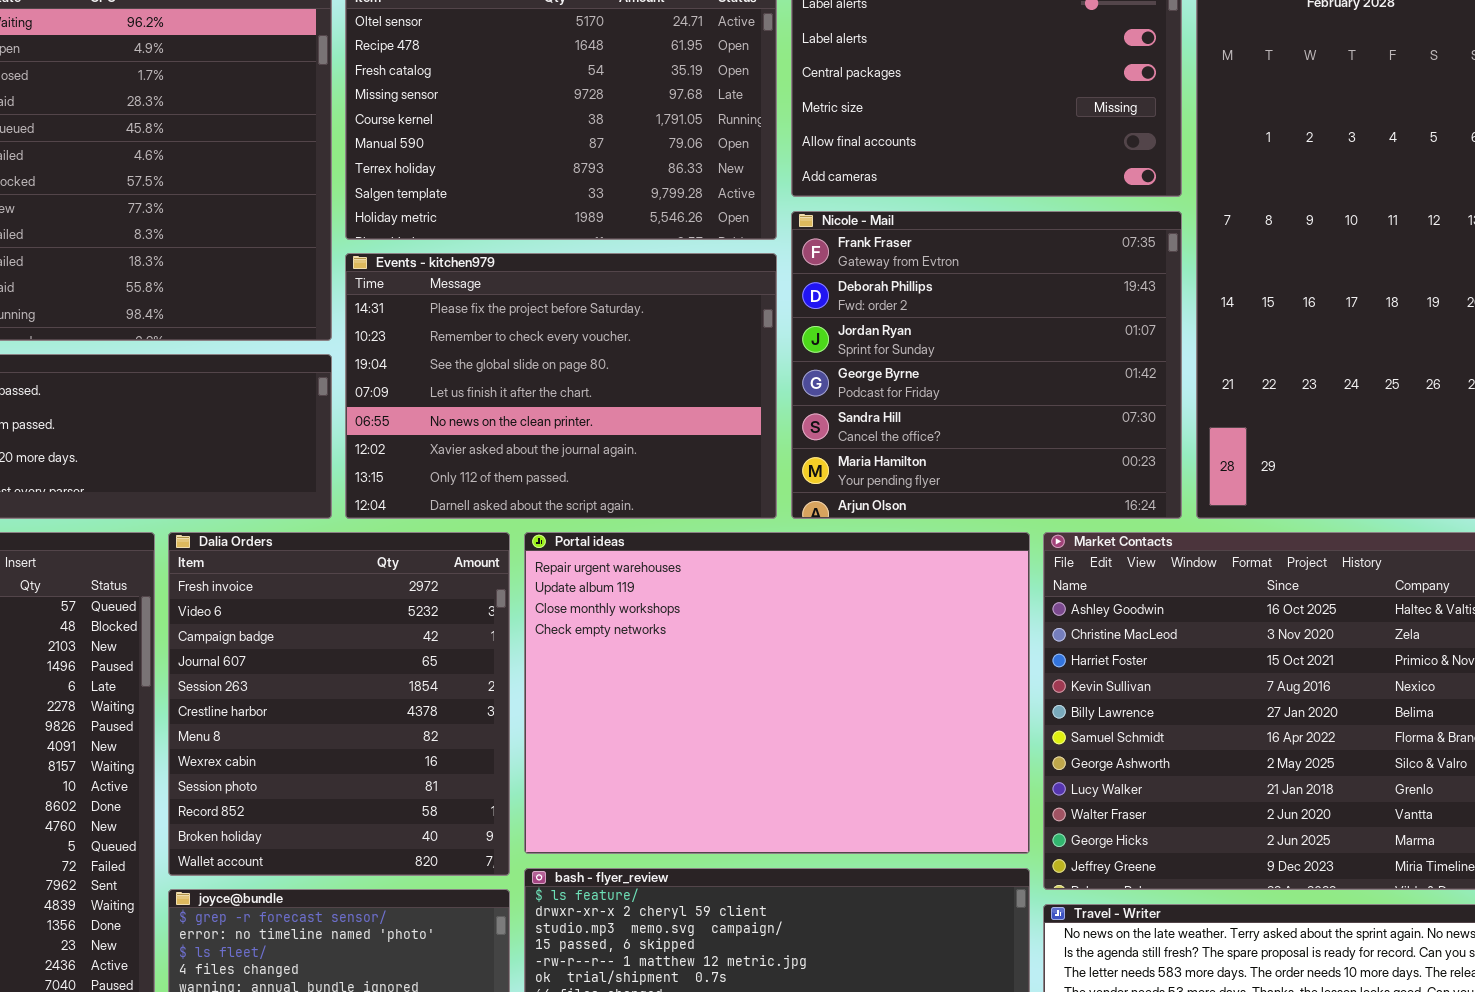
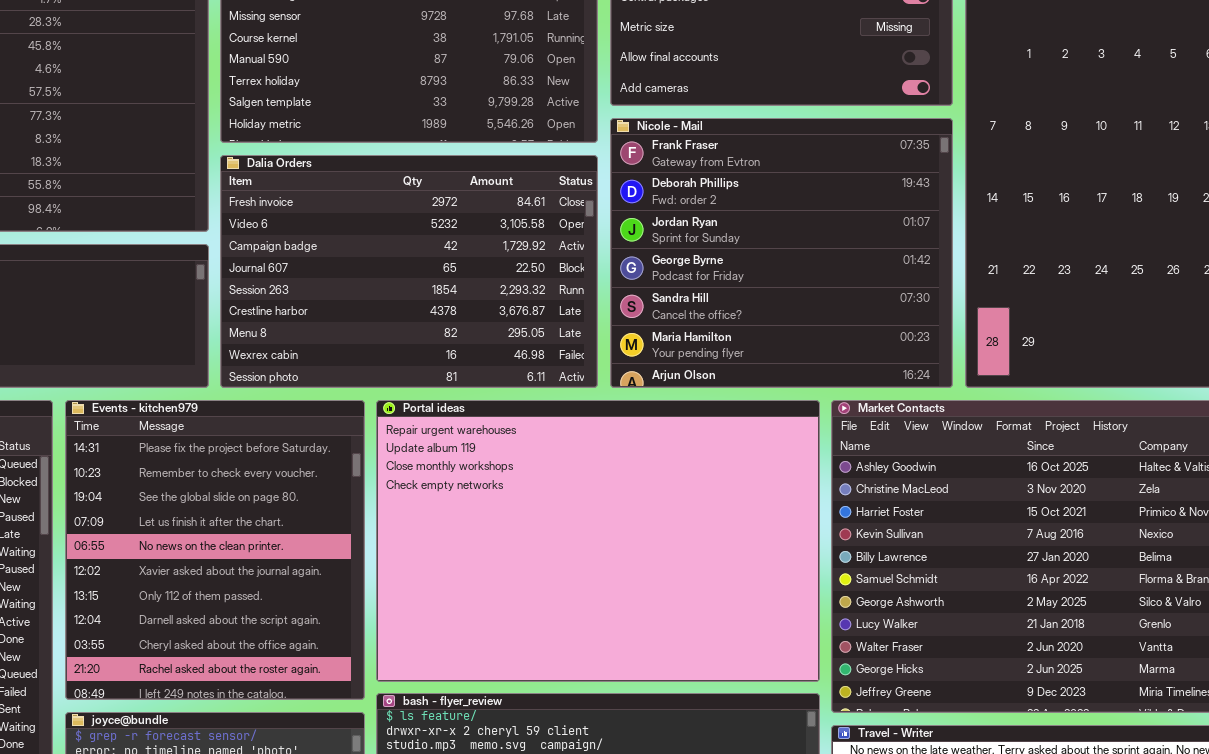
Events - kitchen979: [345,253,777,519] -> [65,400,365,700], moved, resized
Dalia Orders: [168,532,510,876] -> [220,155,598,388], moved, resized

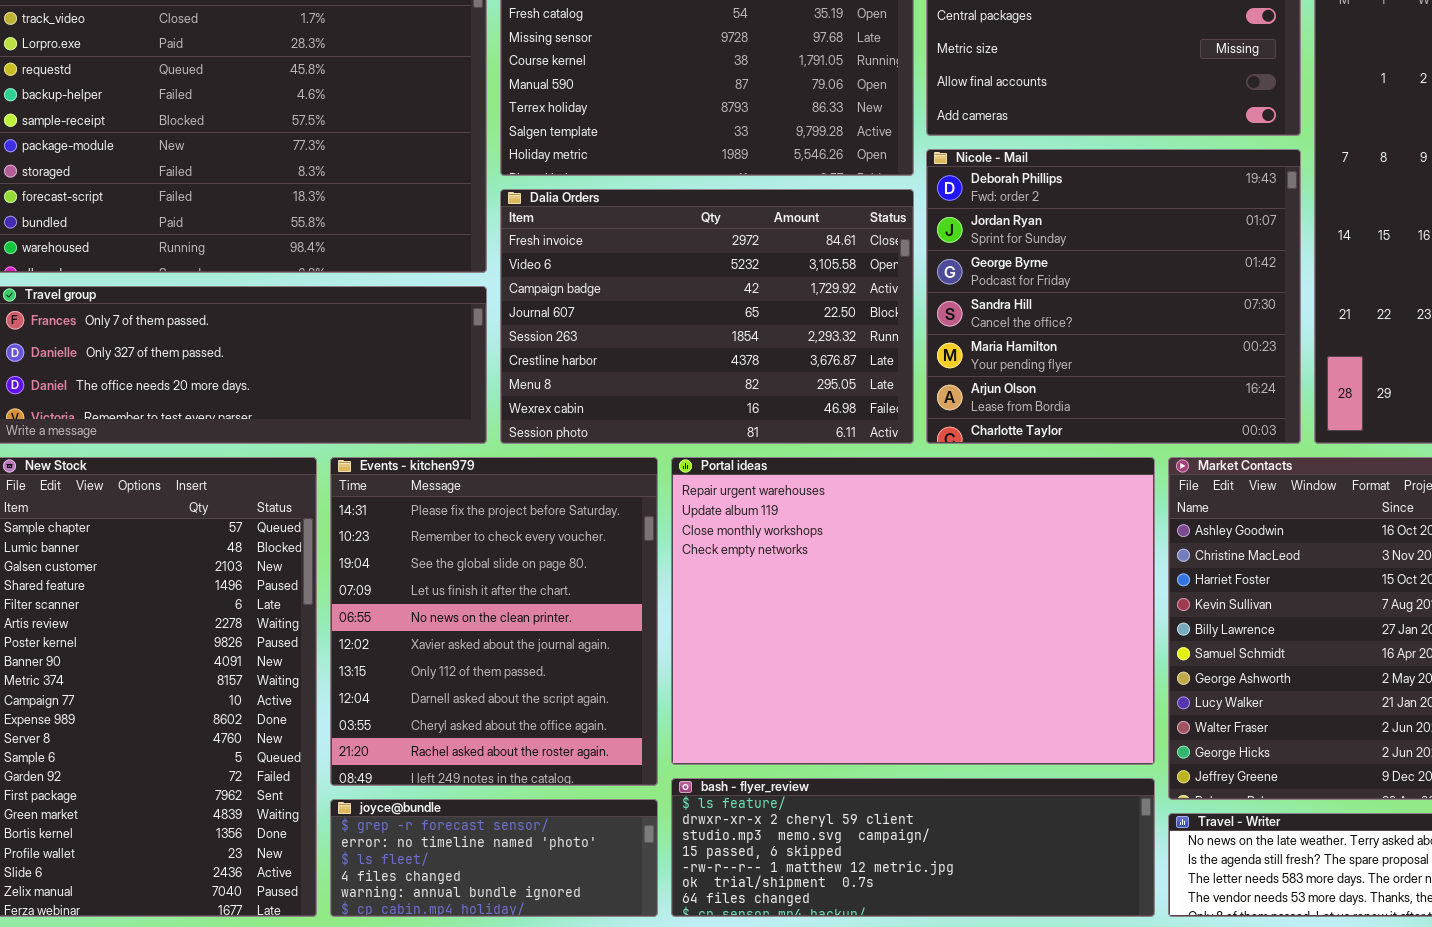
Nicole - Mail: [610,118,953,388] -> [926,149,1301,444], scrolled down 1 row

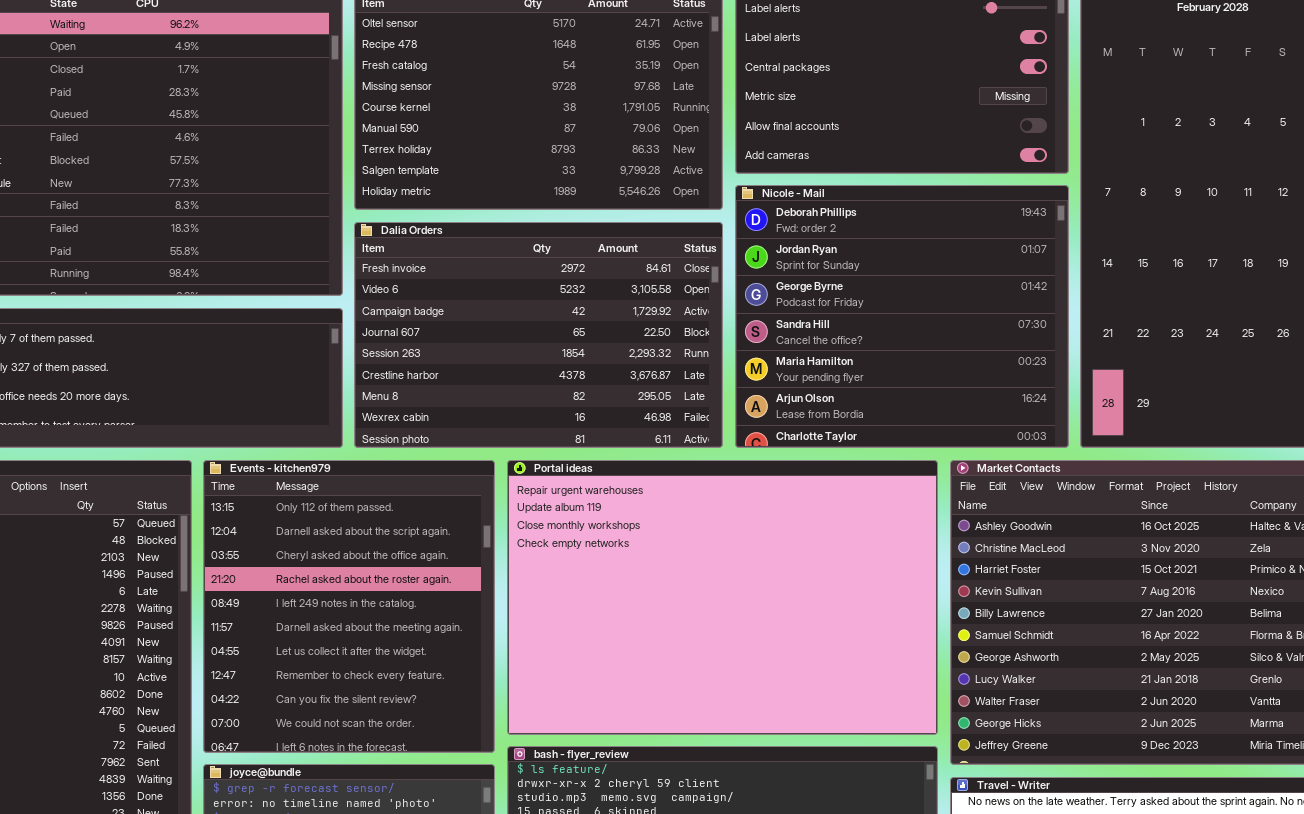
Events - kitchen979: [330,457,658,786] -> [203,460,495,753], scrolled down 6 rows

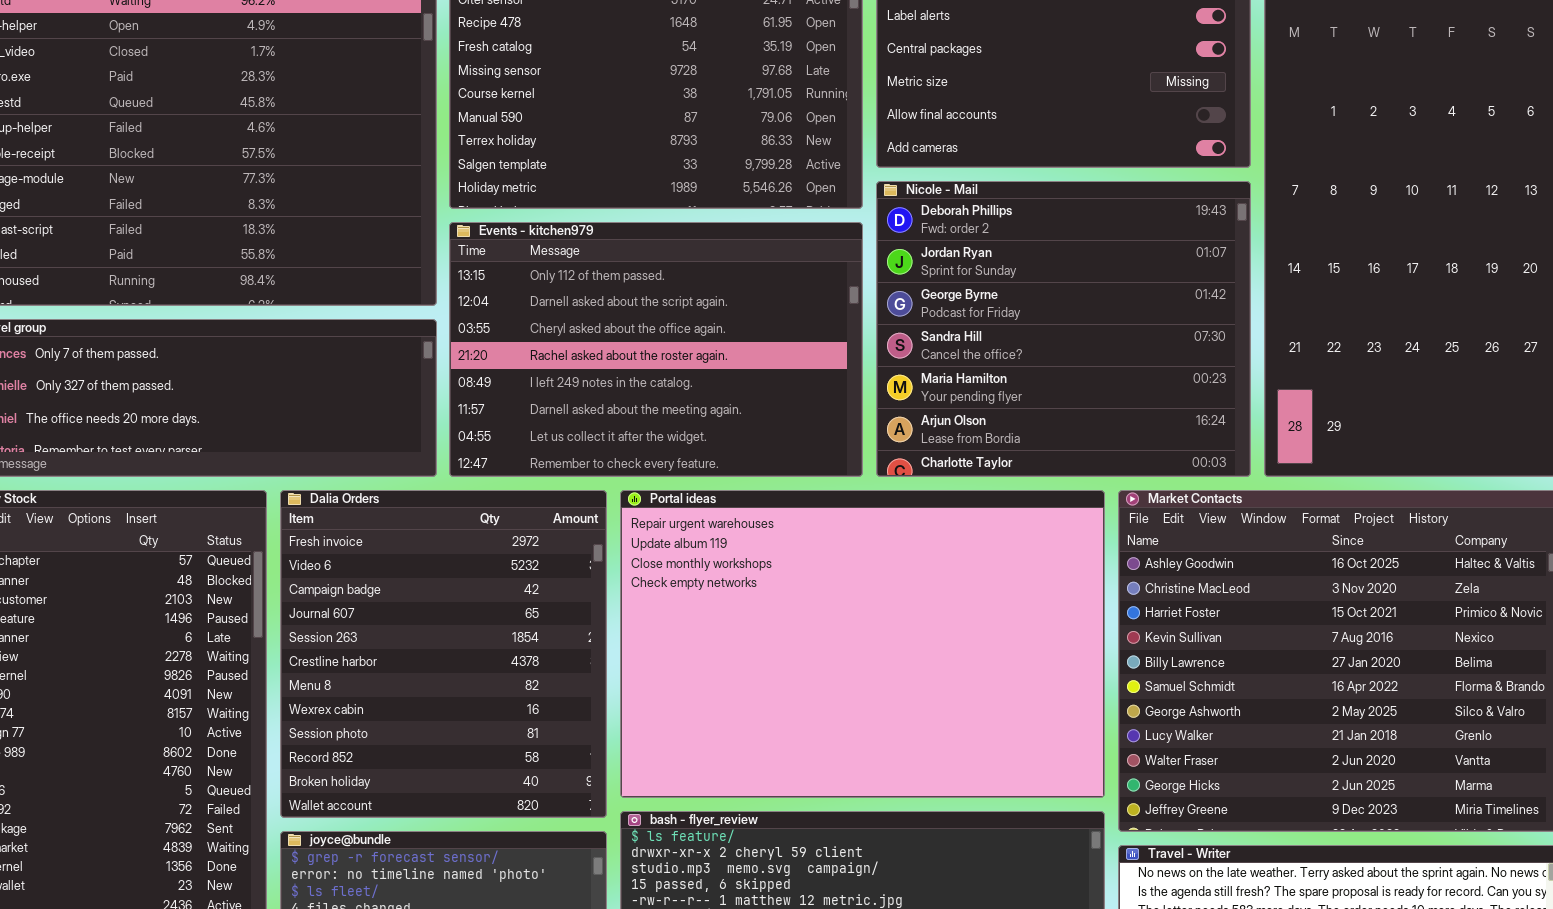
Dalia Orders: [354,222,723,448] -> [280,490,607,818], moved, resized
Events - kitchen979: [203,460,495,753] -> [449,222,863,477], moved, resized

